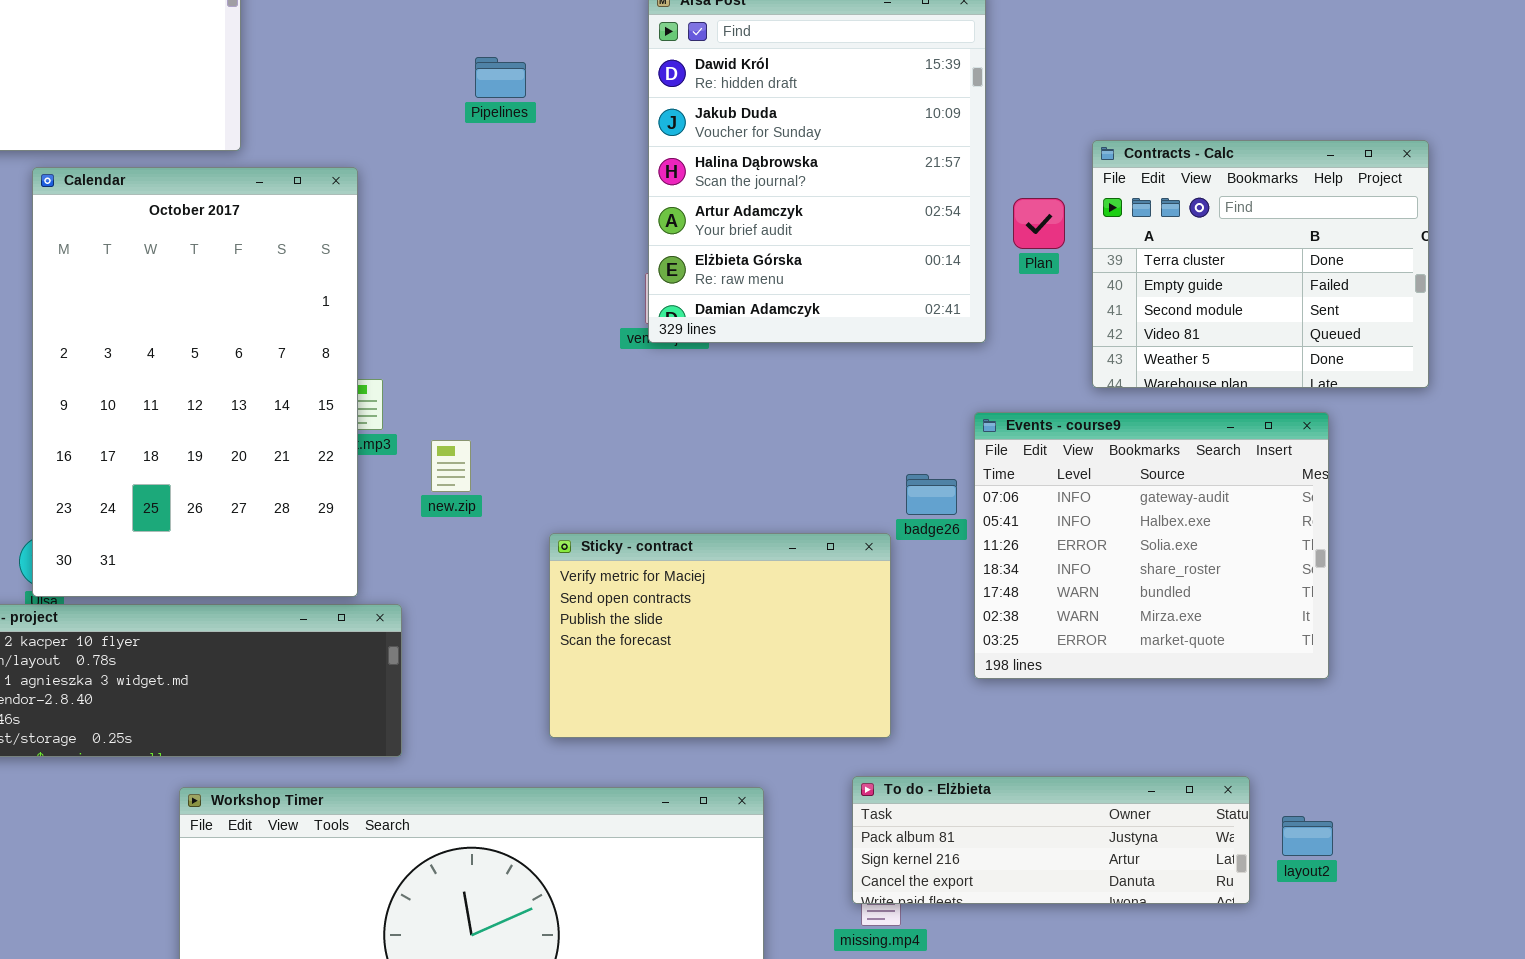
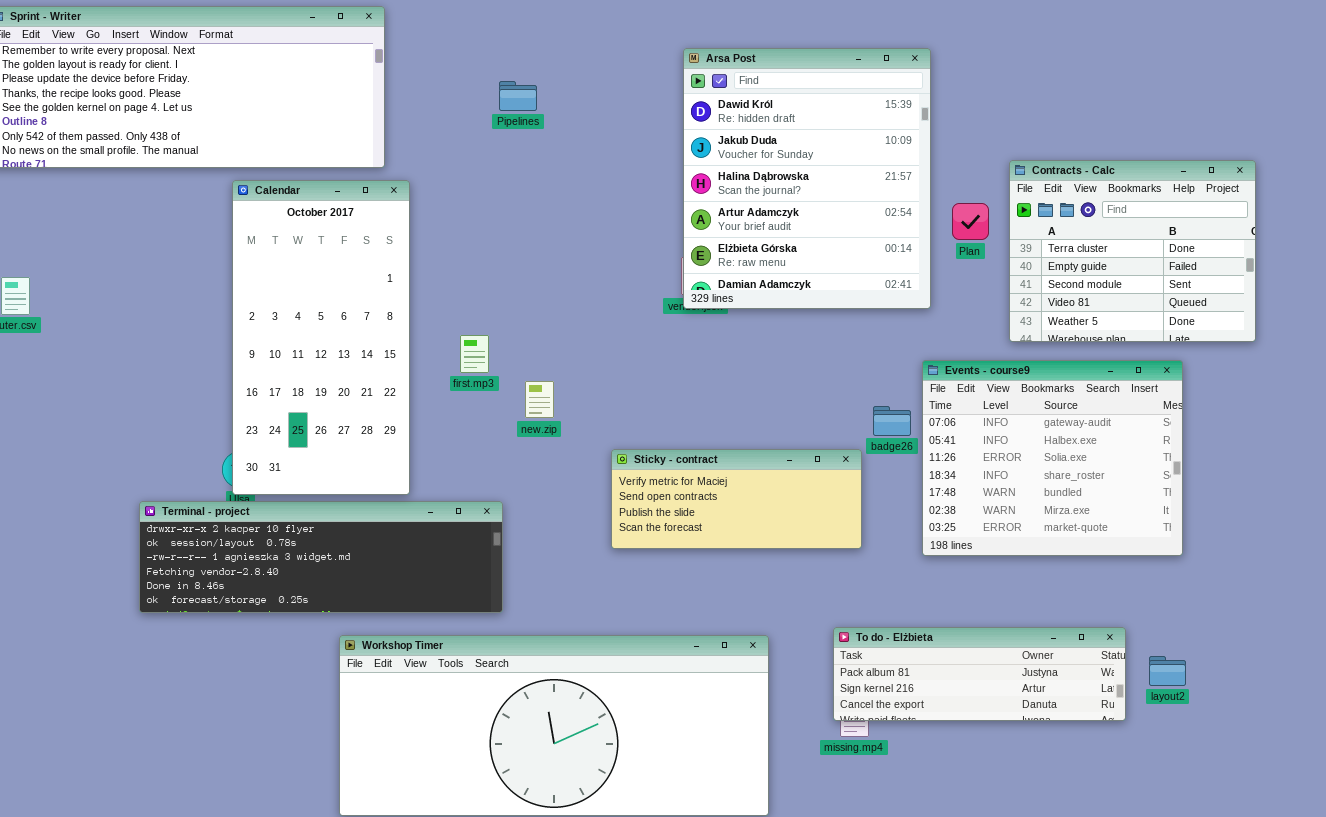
Pipelines: [475,57,526,98] -> [499,81,537,111], moved
Calendar: [32,167,358,597] -> [232,180,410,495], resized
Sticky - contract: [549,533,891,738] -> [611,449,862,549], resized

